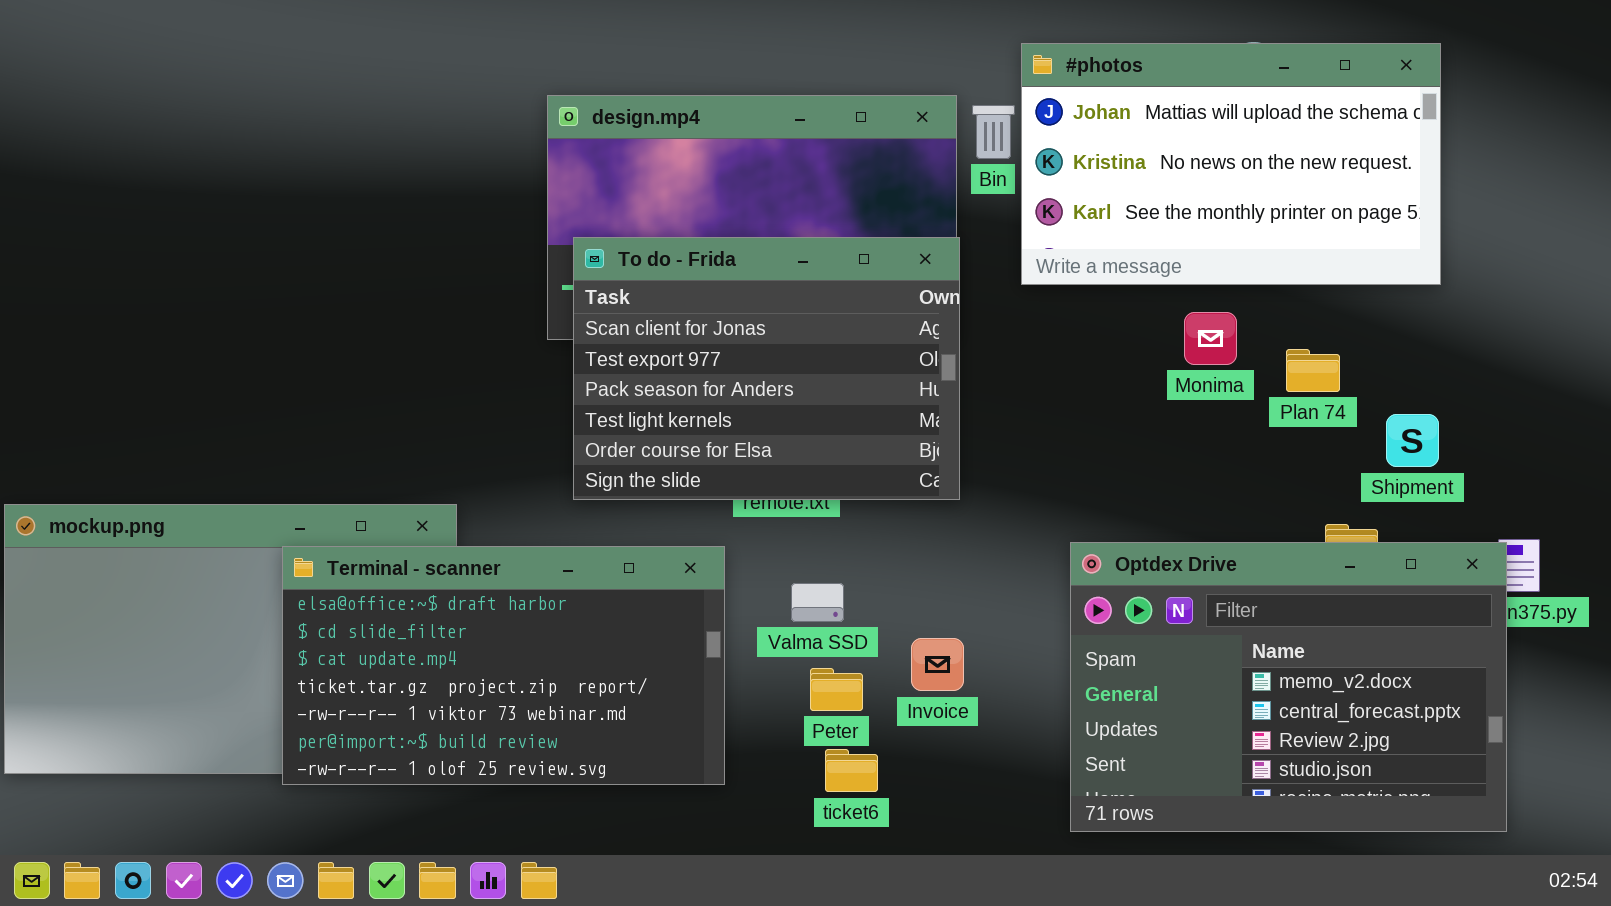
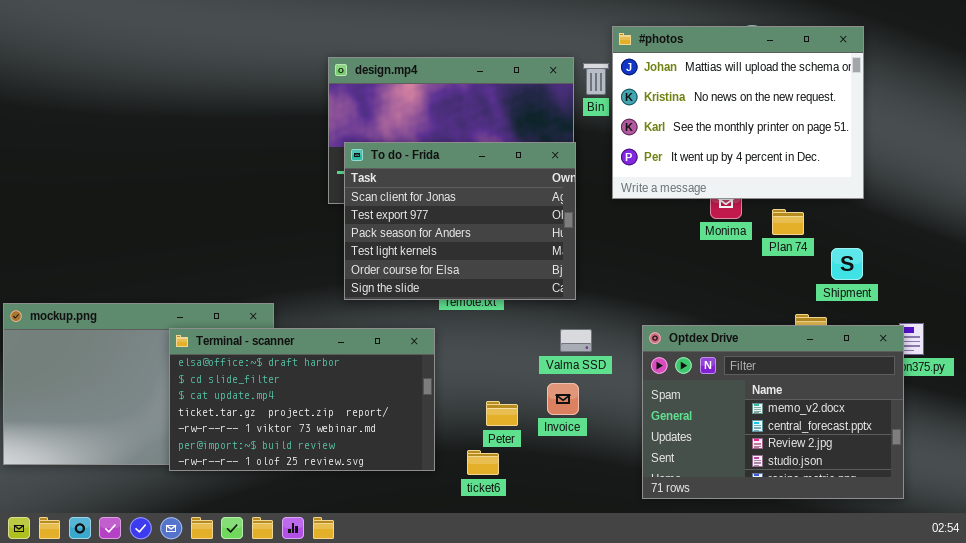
#photos: [1021,43,1441,285] -> [612,26,864,199], resized
Valma SSD: [791,583,844,622] -> [560,329,592,352], moved
ticket6: [825,749,878,792] -> [467,450,499,475], moved

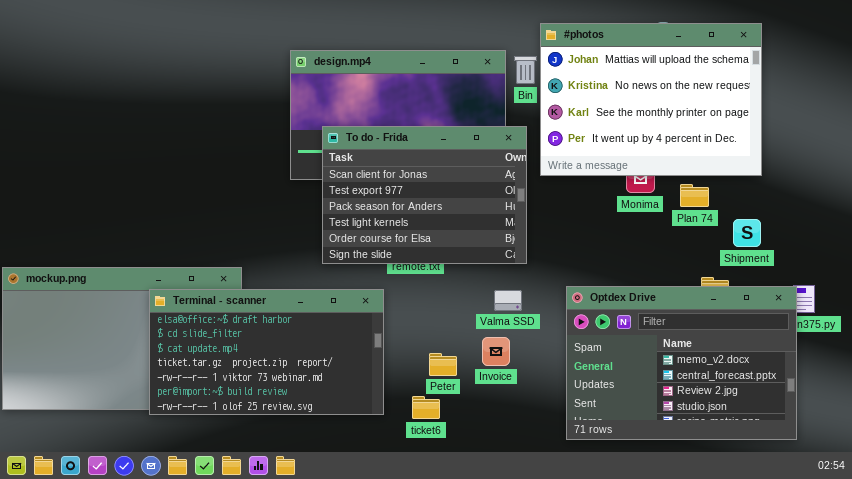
To do - Frida: [344,142,576,300] -> [322,126,527,264], moved

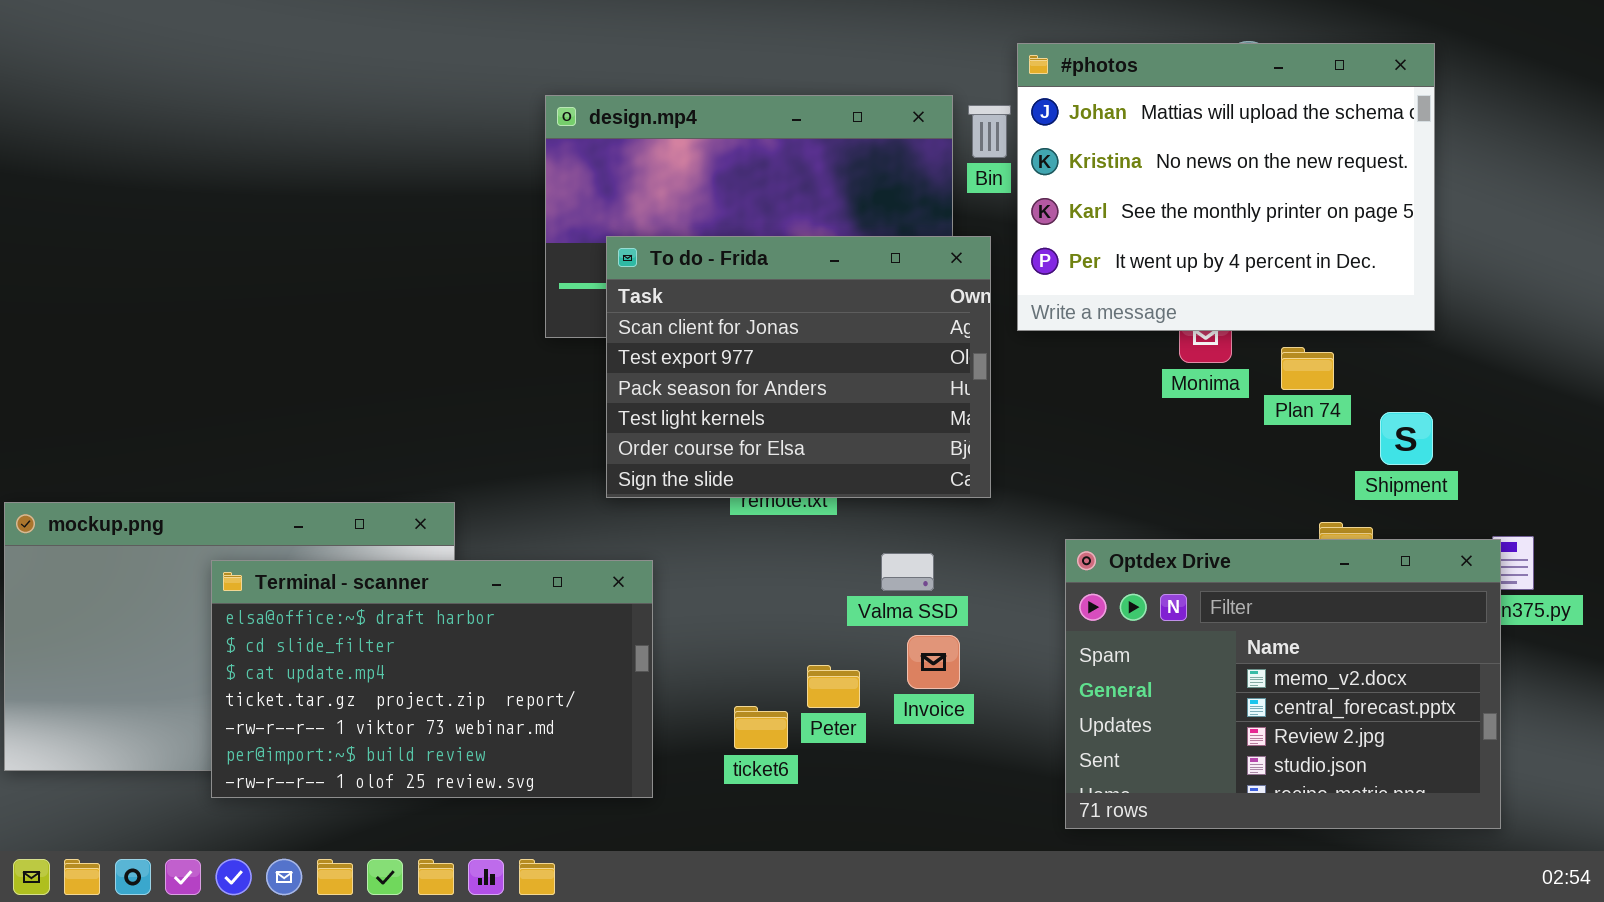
Terminal - scanner: [149,289,384,415] -> [211,560,653,798], moved
Valma SSD: [494,290,522,311] -> [881,553,934,591], moved
ticket6: [412,396,440,419] -> [734,706,788,749], moved

